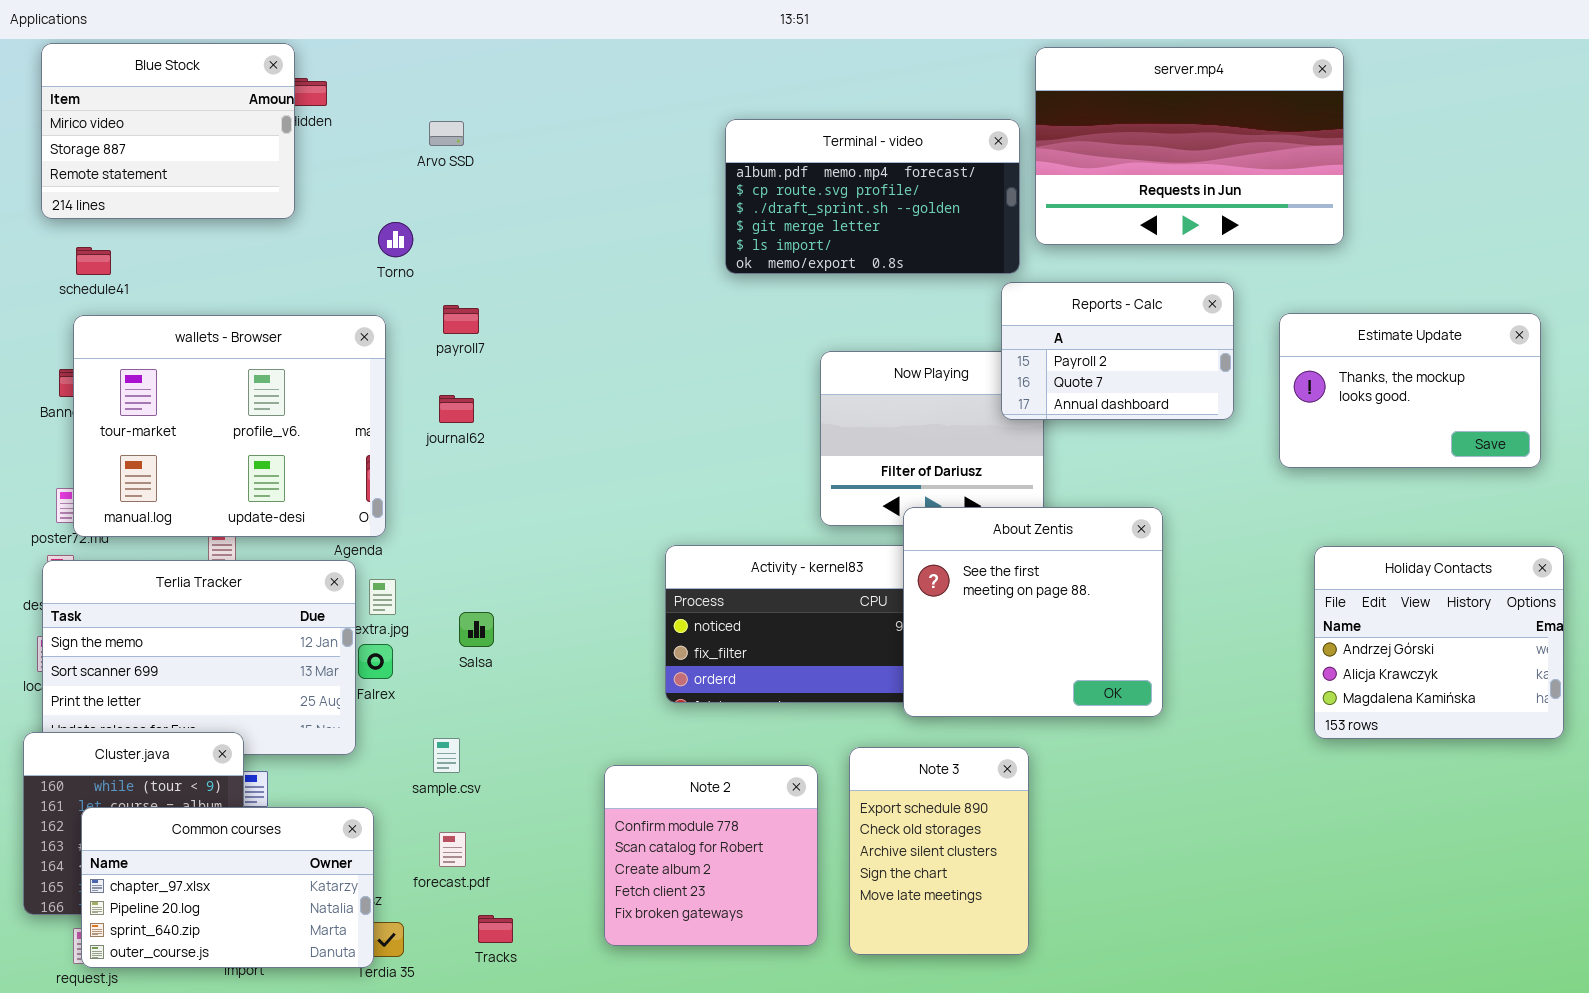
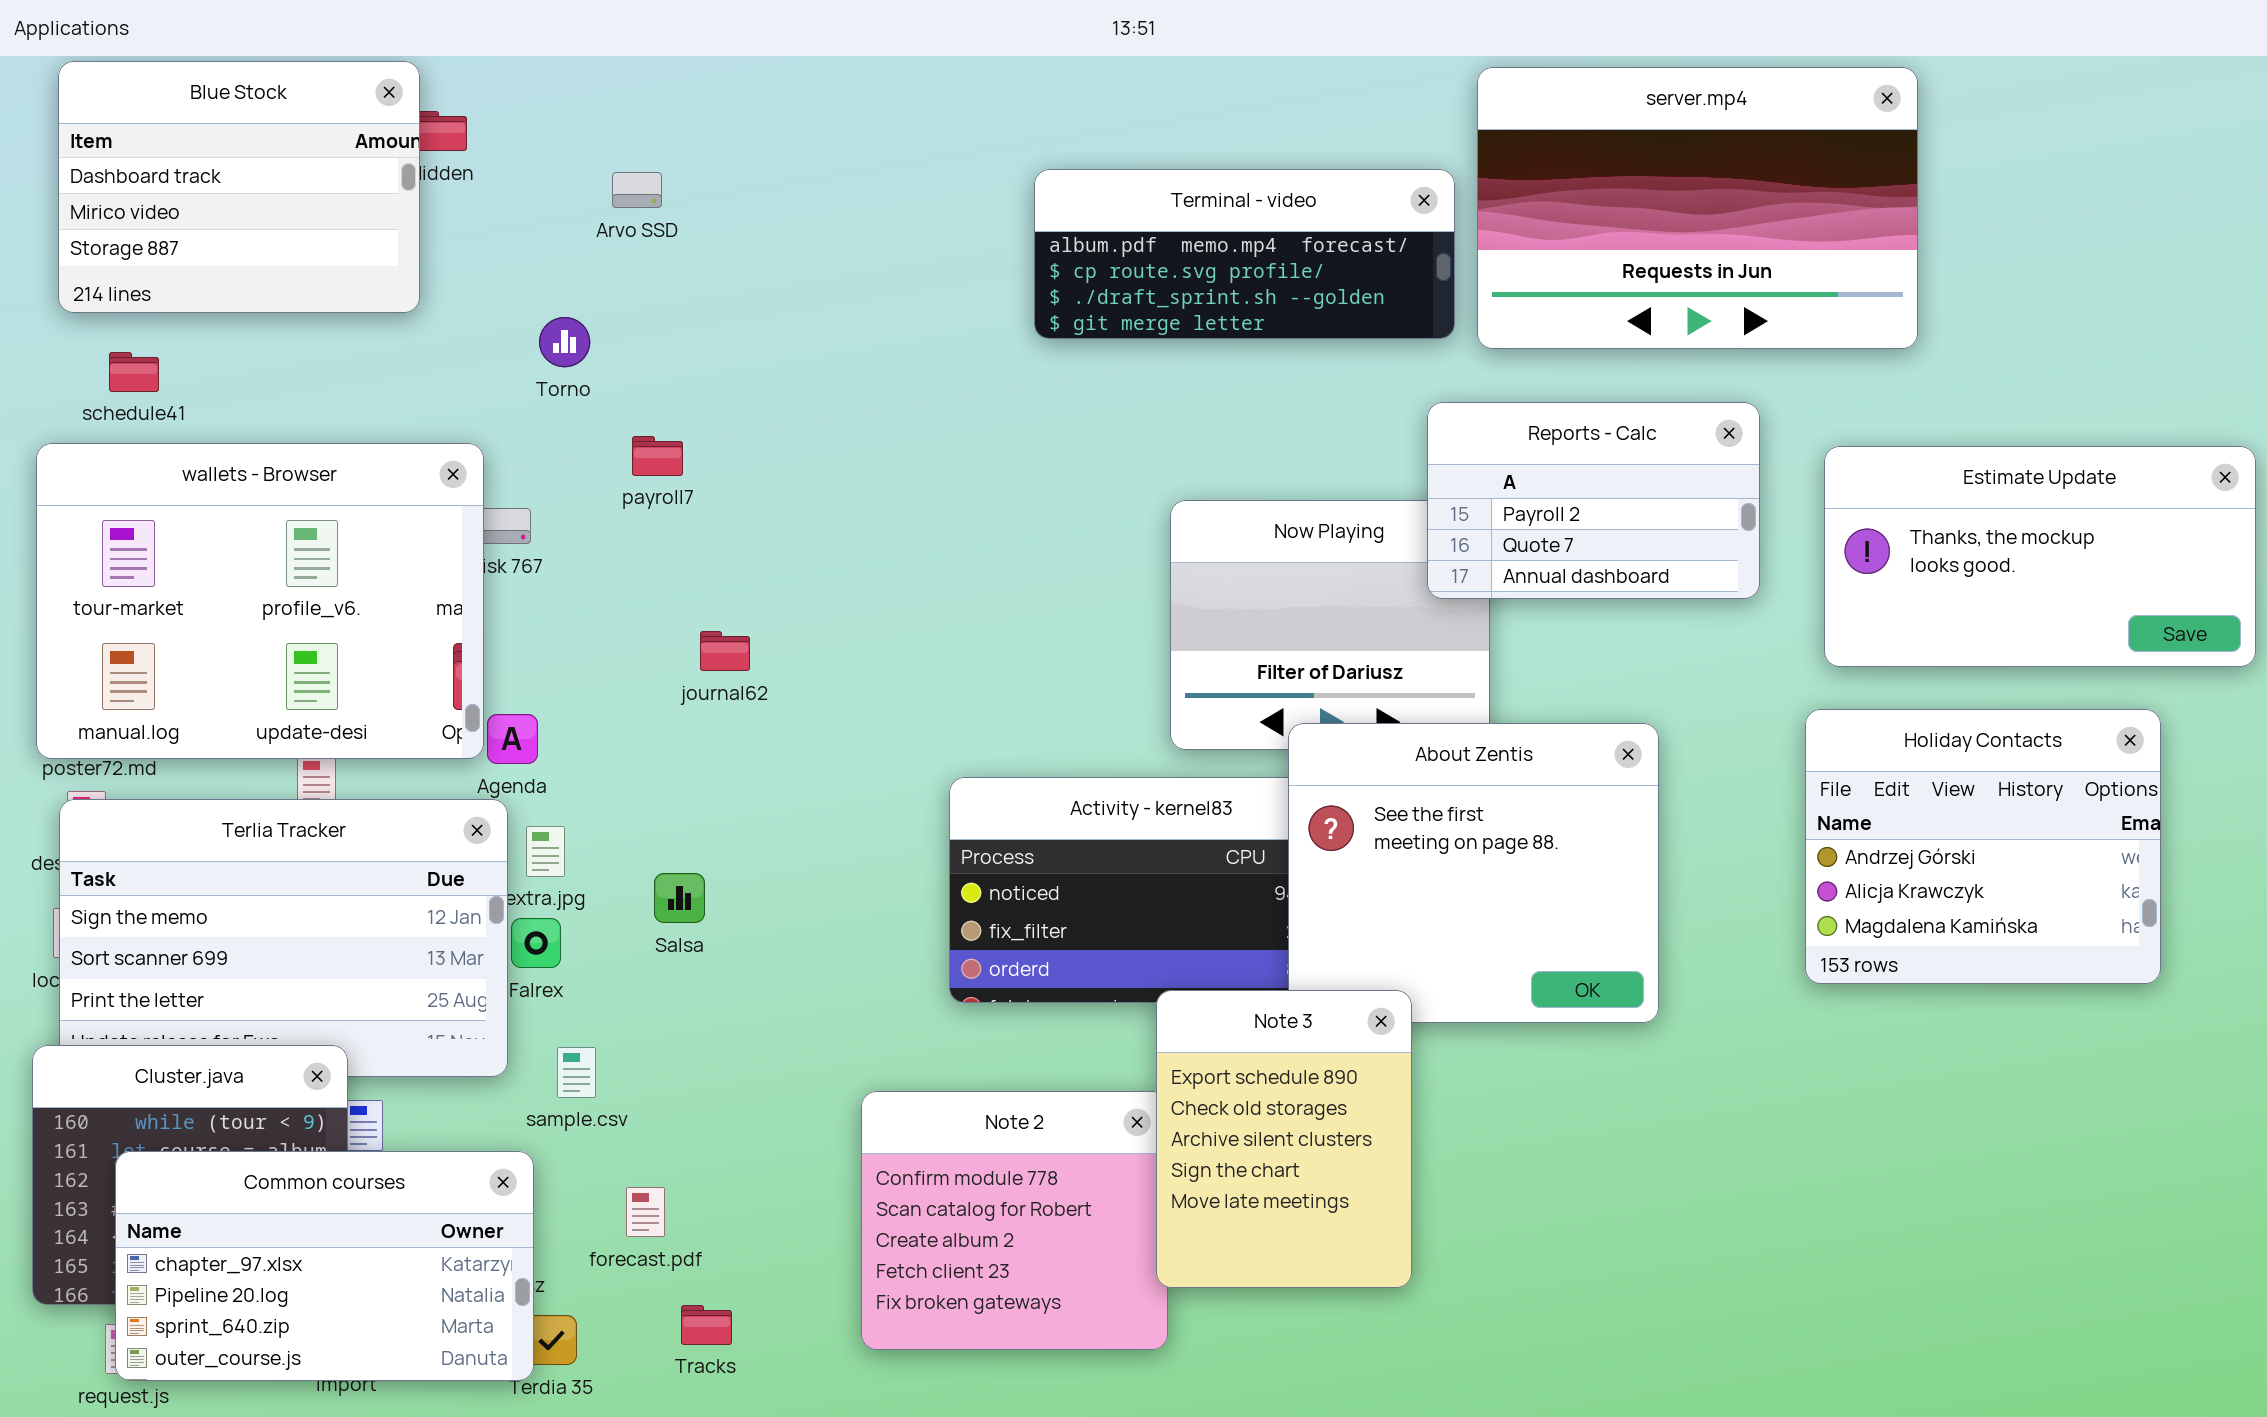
Blue Stock: [41,43,295,219] -> [58,61,420,313], scrolled up 1 row
Terminal - video: [725,119,1020,274] -> [1034,169,1455,339], resized
Estimate Update: [1279,313,1541,468] -> [1824,446,2256,667], resized
wallets - Browser: [73,315,386,537] -> [36,443,484,759], moved
journal62: [439,395,474,423] -> [700,631,750,671], moved
Holiday Contacts: [1314,546,1564,739] -> [1805,709,2161,984], moved
sample.csv: [433,738,460,773] -> [557,1047,596,1098], moved
Note 3: [849,747,1029,955] -> [1156,990,1412,1288], moved

